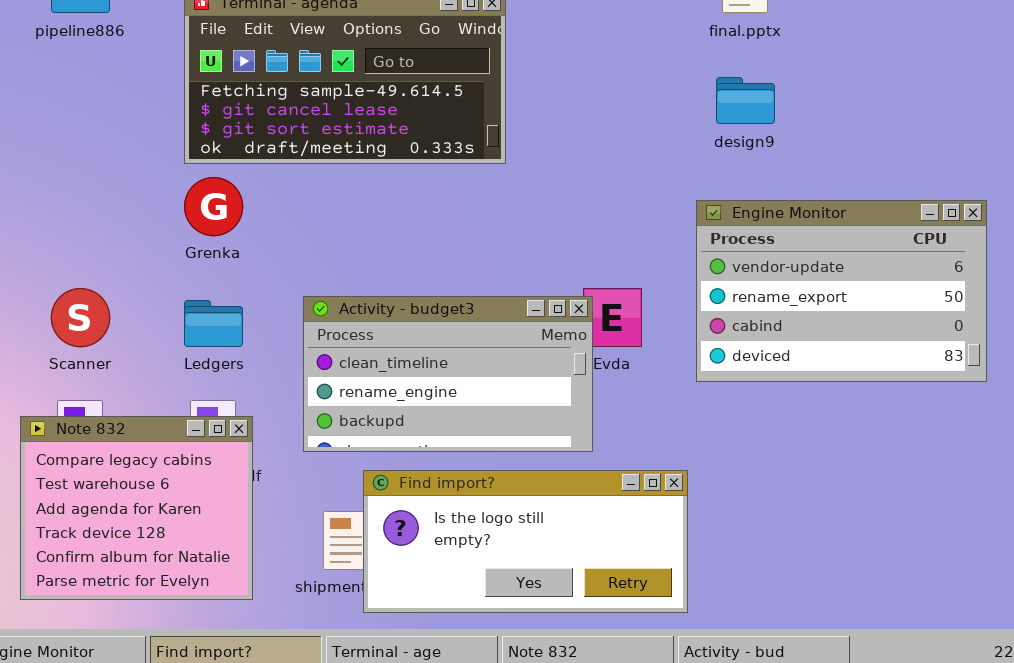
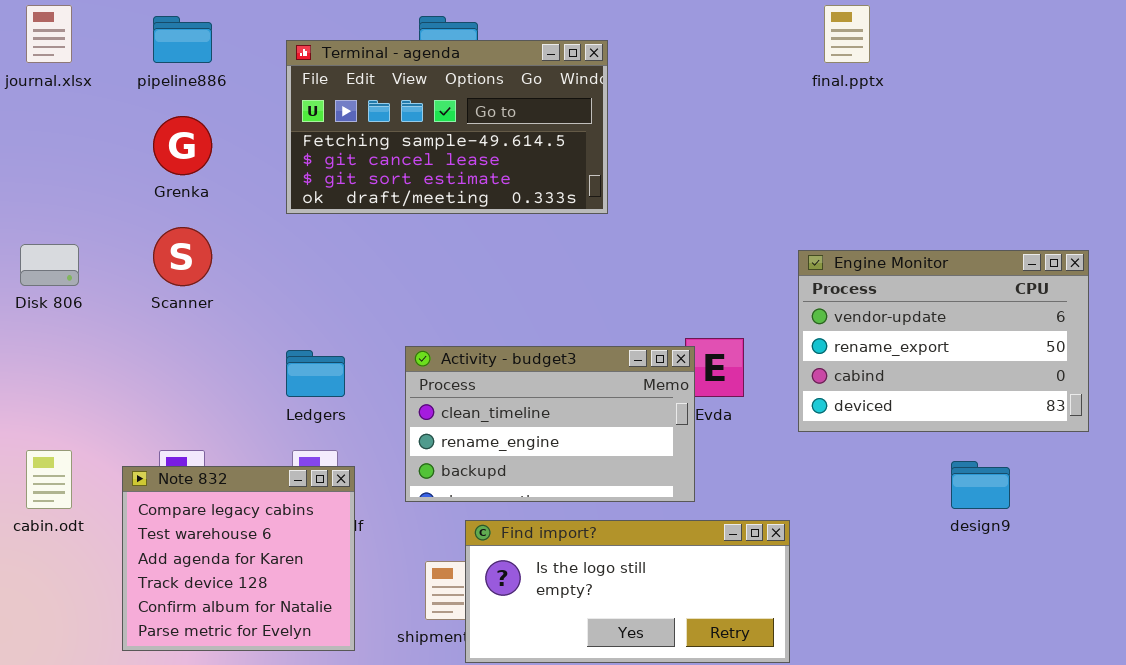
design9: [716,77,775,124] -> [951,461,1010,509], moved
Grenka: [184,177,243,236] -> [153,116,212,175], moved
Scanner: [51,288,110,347] -> [153,227,212,286], moved

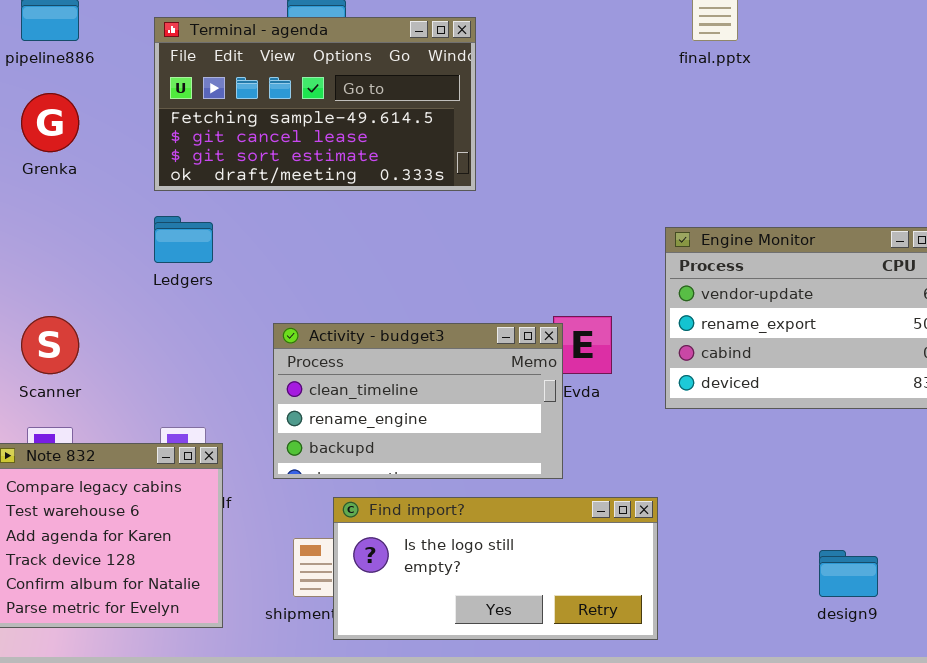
Scanner: [153,227,212,286] -> [21,316,79,374], moved
Ledgers: [286,350,345,397] -> [154,216,213,263], moved
design9: [951,461,1010,509] -> [819,550,878,597], moved

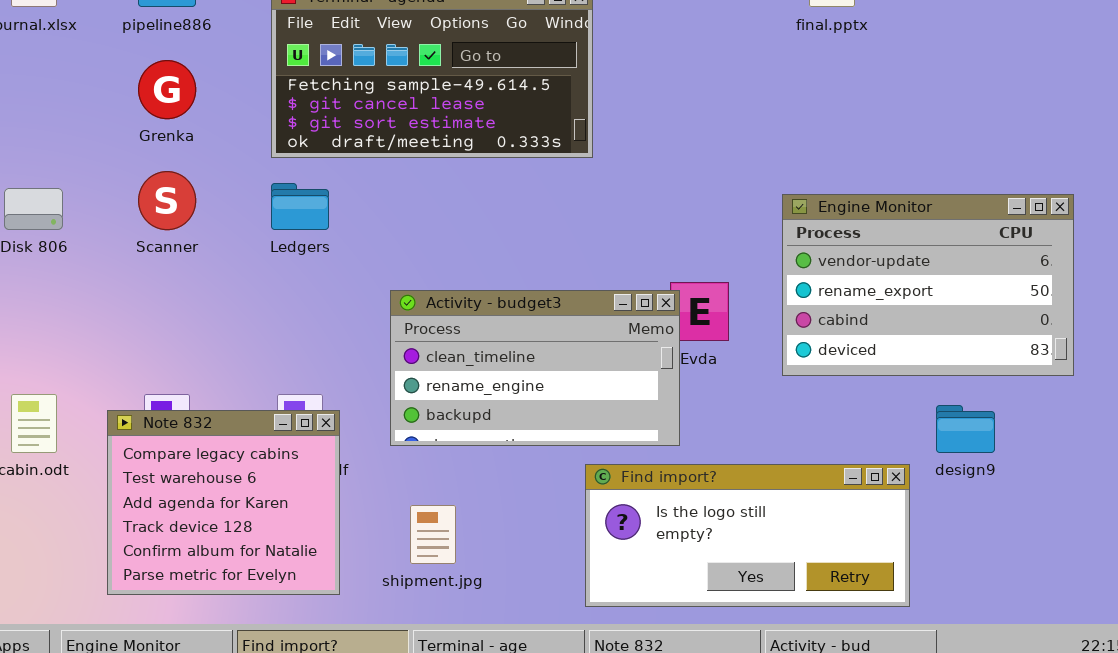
Scanner: [21,316,79,374] -> [138,171,196,230], moved
Find import?: [333,497,658,640] -> [585,464,910,607], moved
design9: [819,550,878,597] -> [936,405,995,453], moved

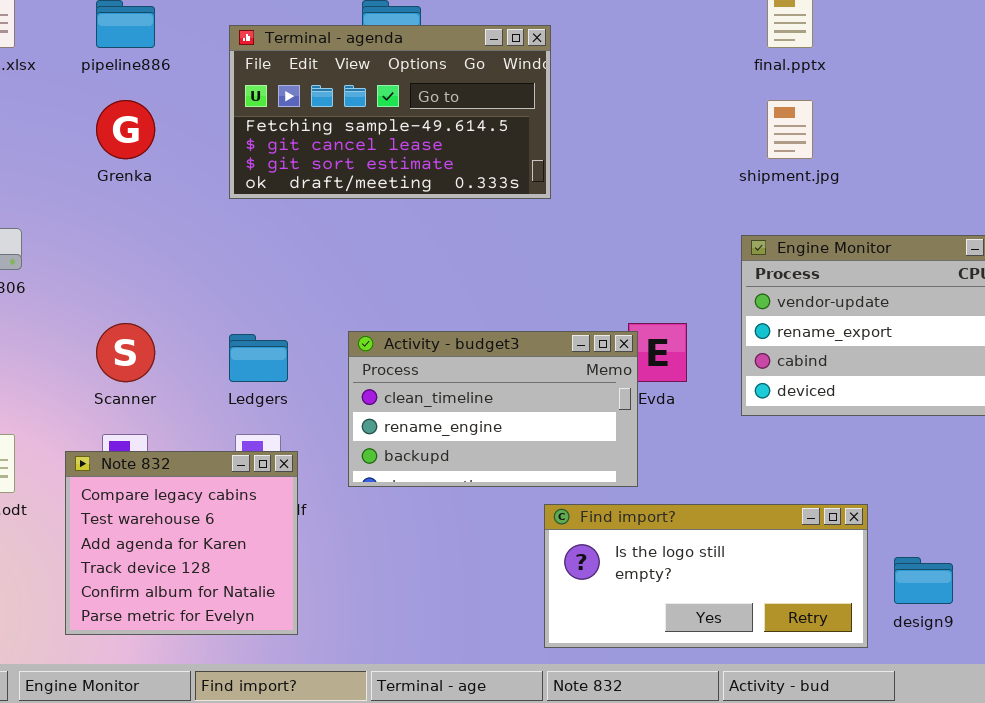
Scanner: [138,171,196,230] -> [96,323,155,382], moved
Ledgers: [271,183,329,230] -> [229,334,288,382], moved
design9: [936,405,995,453] -> [894,557,953,604], moved
shipment.jpg: [410,505,456,564] -> [767,100,813,159], moved

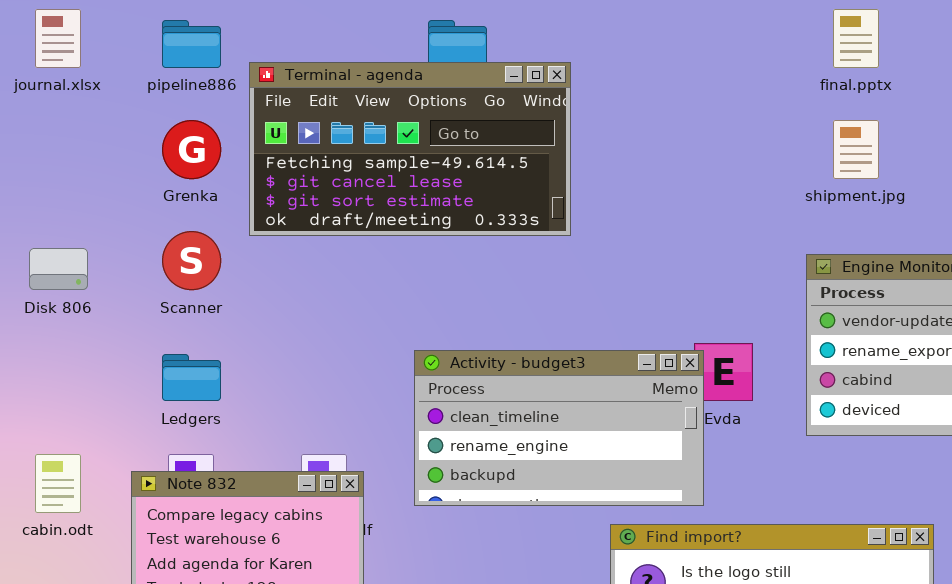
Terminal - agenda: [229,25,551,199] -> [249,62,571,236], moved
Scanner: [96,323,155,382] -> [162,231,221,290], moved
Ledgers: [229,334,288,382] -> [162,354,221,401], moved

